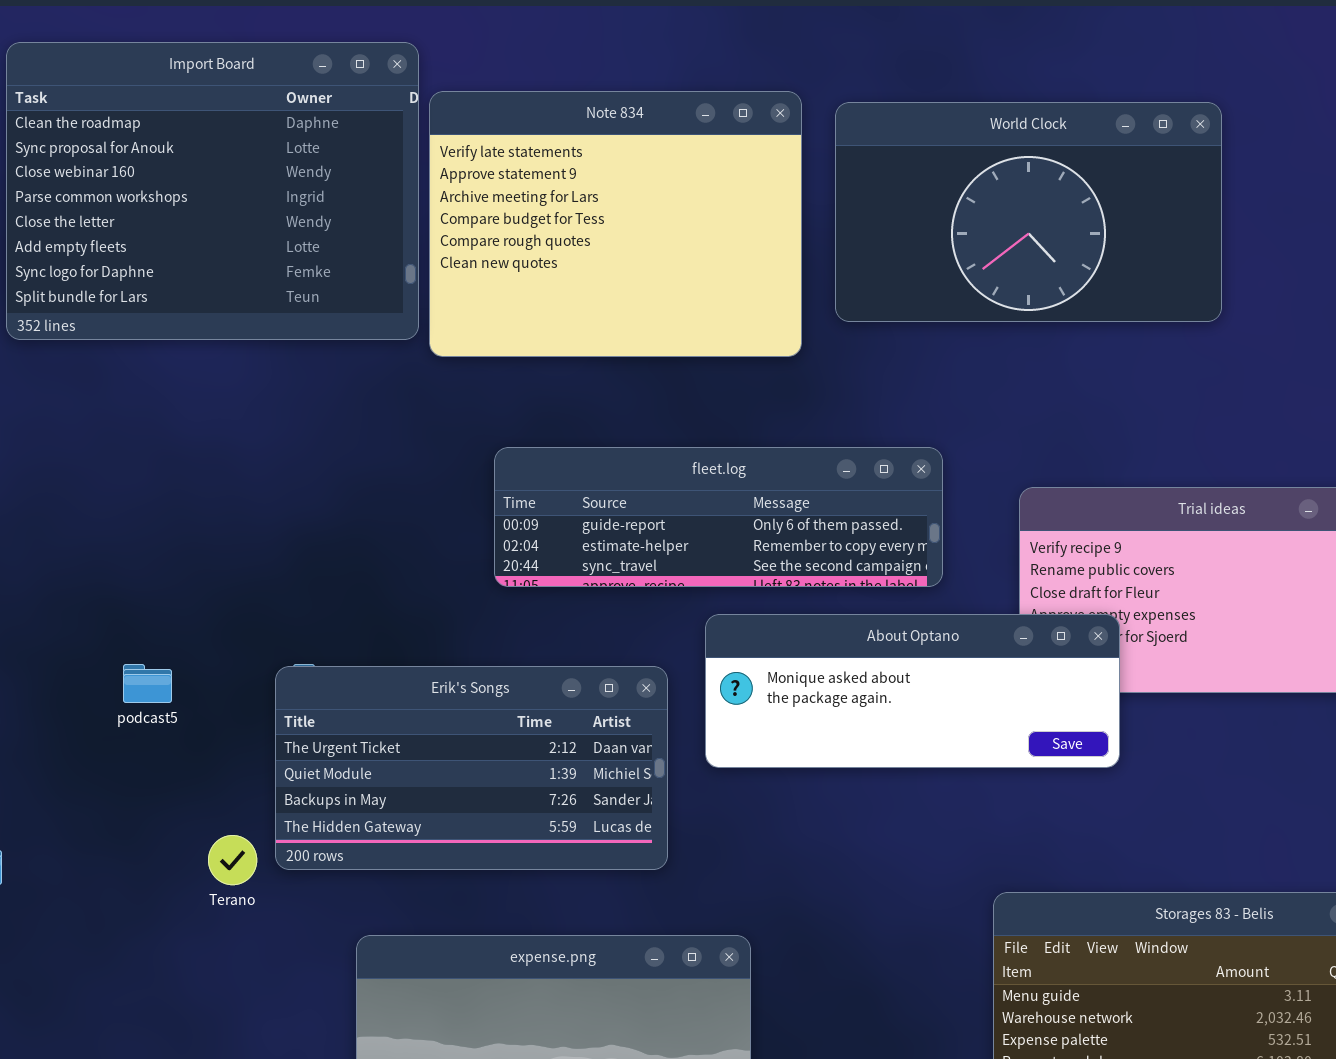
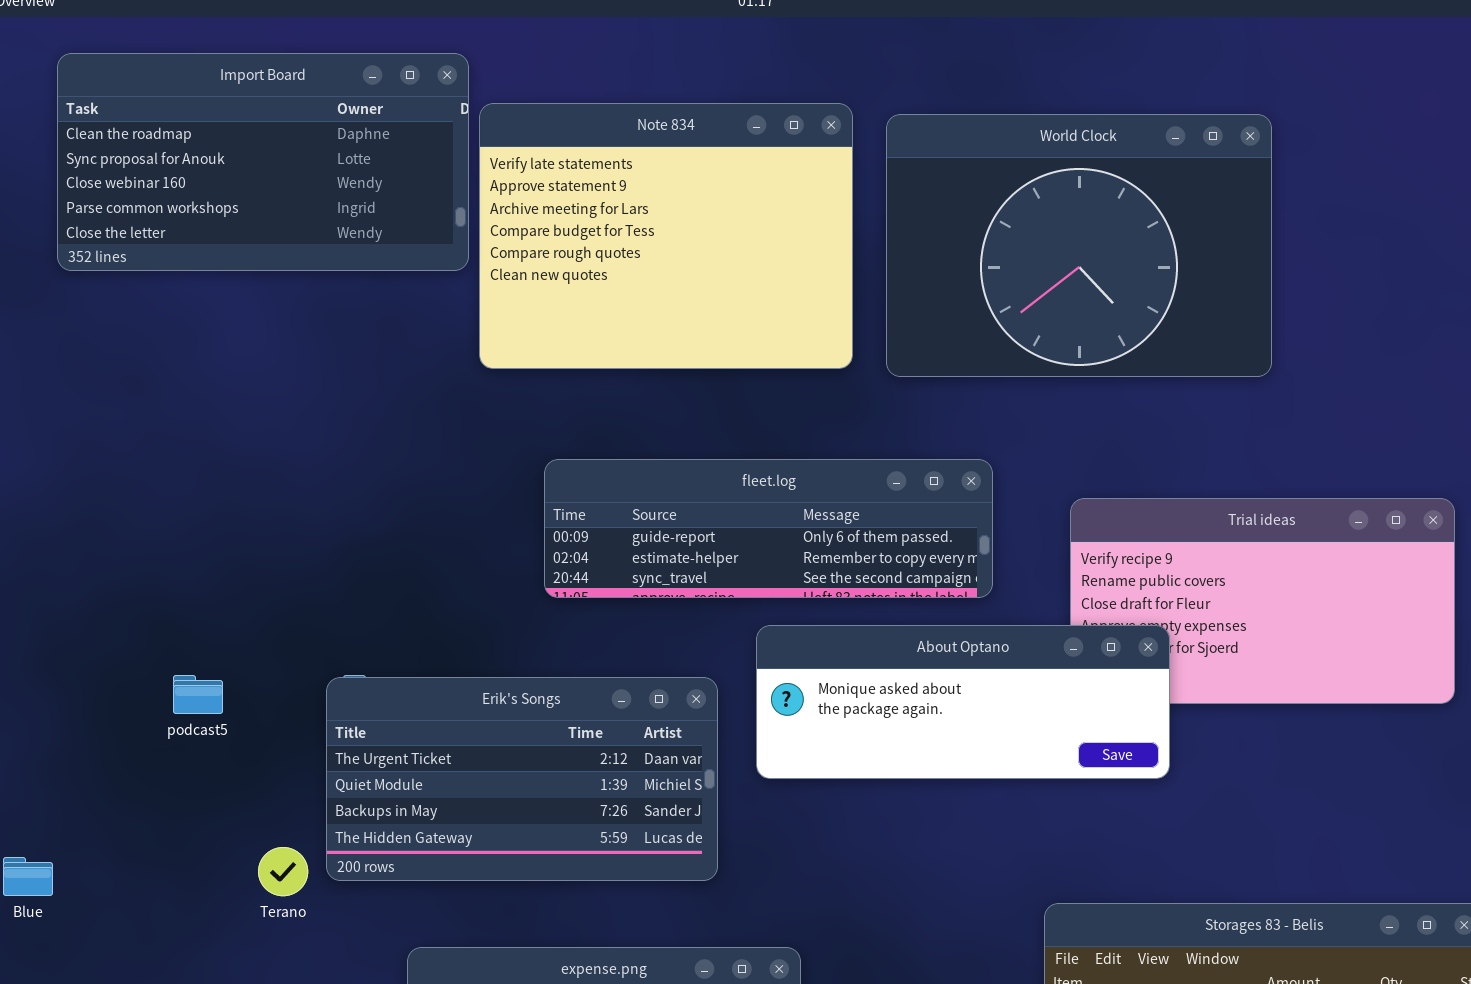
Import Board: [6,42,419,340] -> [57,53,469,271], resized
World Clock: [835,102,1222,322] -> [886,114,1272,377], resized

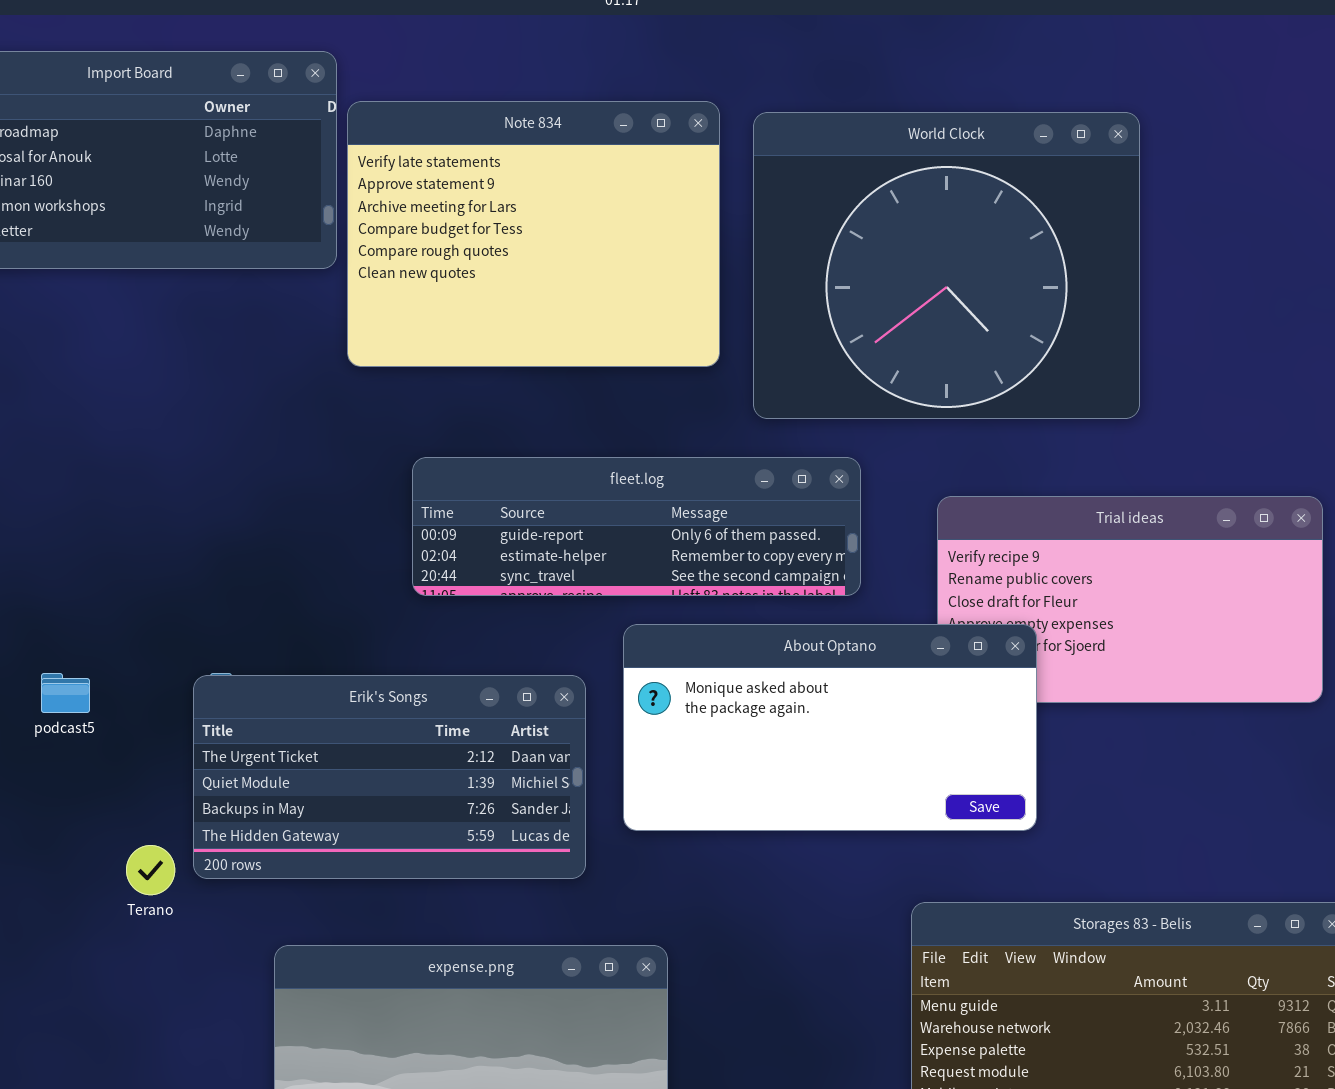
World Clock: [886,114,1272,377] -> [753,112,1140,419], resized
About Optano: [756,625,1170,779] -> [623,624,1037,831], resized

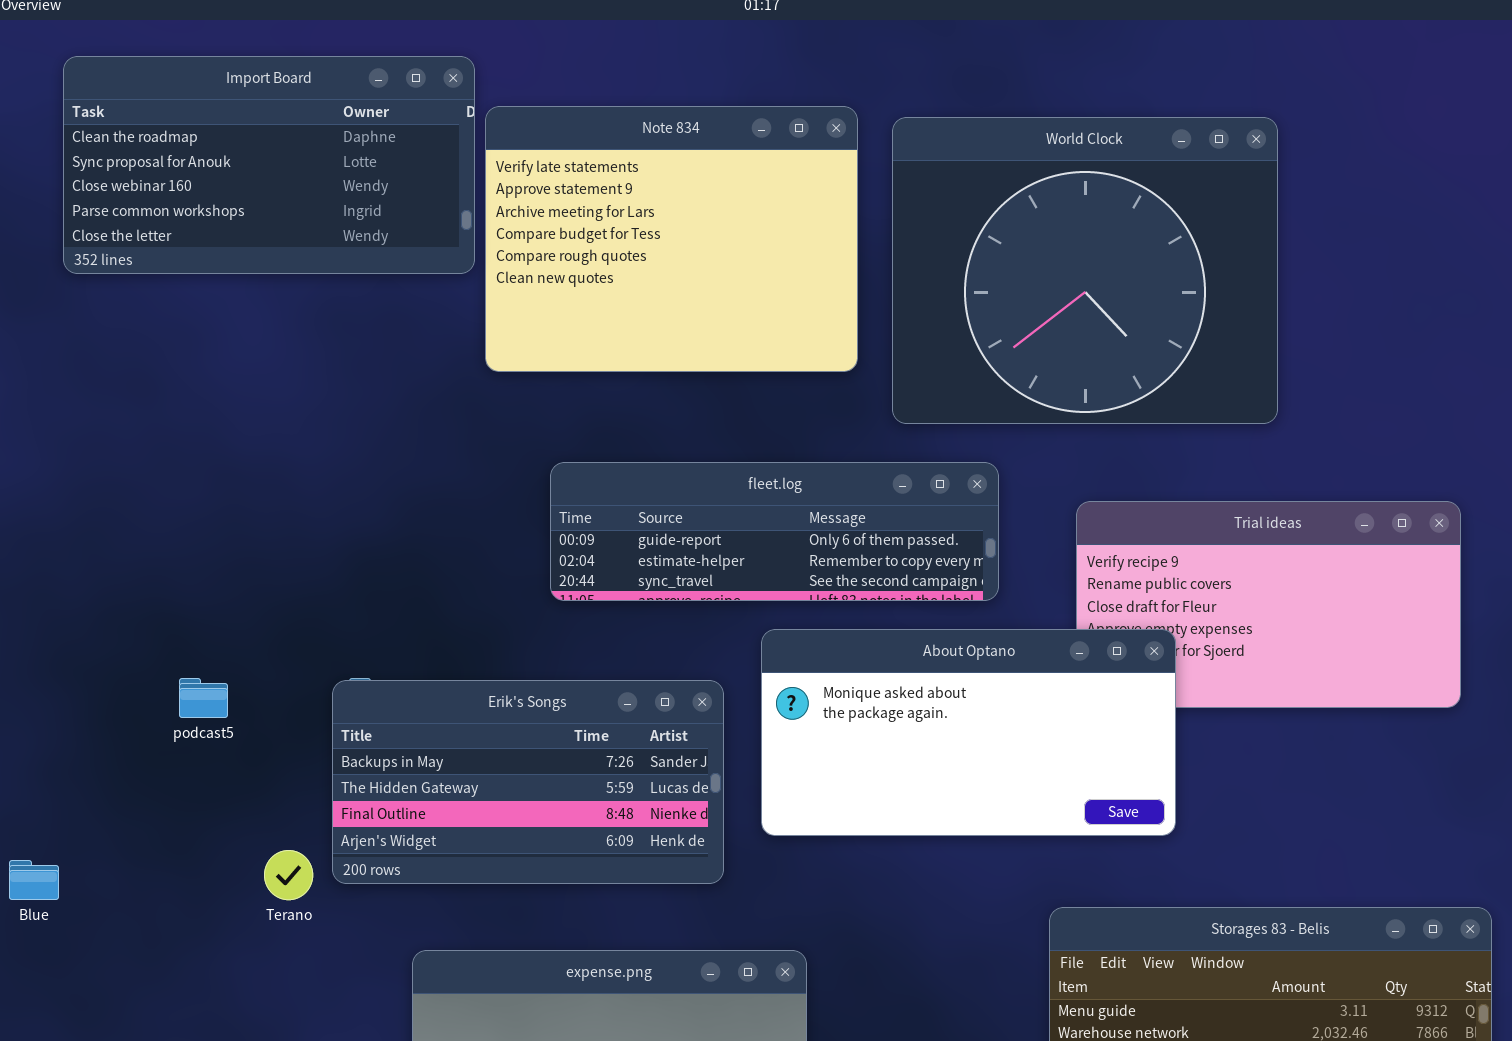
Erik's Songs: [193,675,586,879] -> [332,680,724,884], scrolled down 2 rows

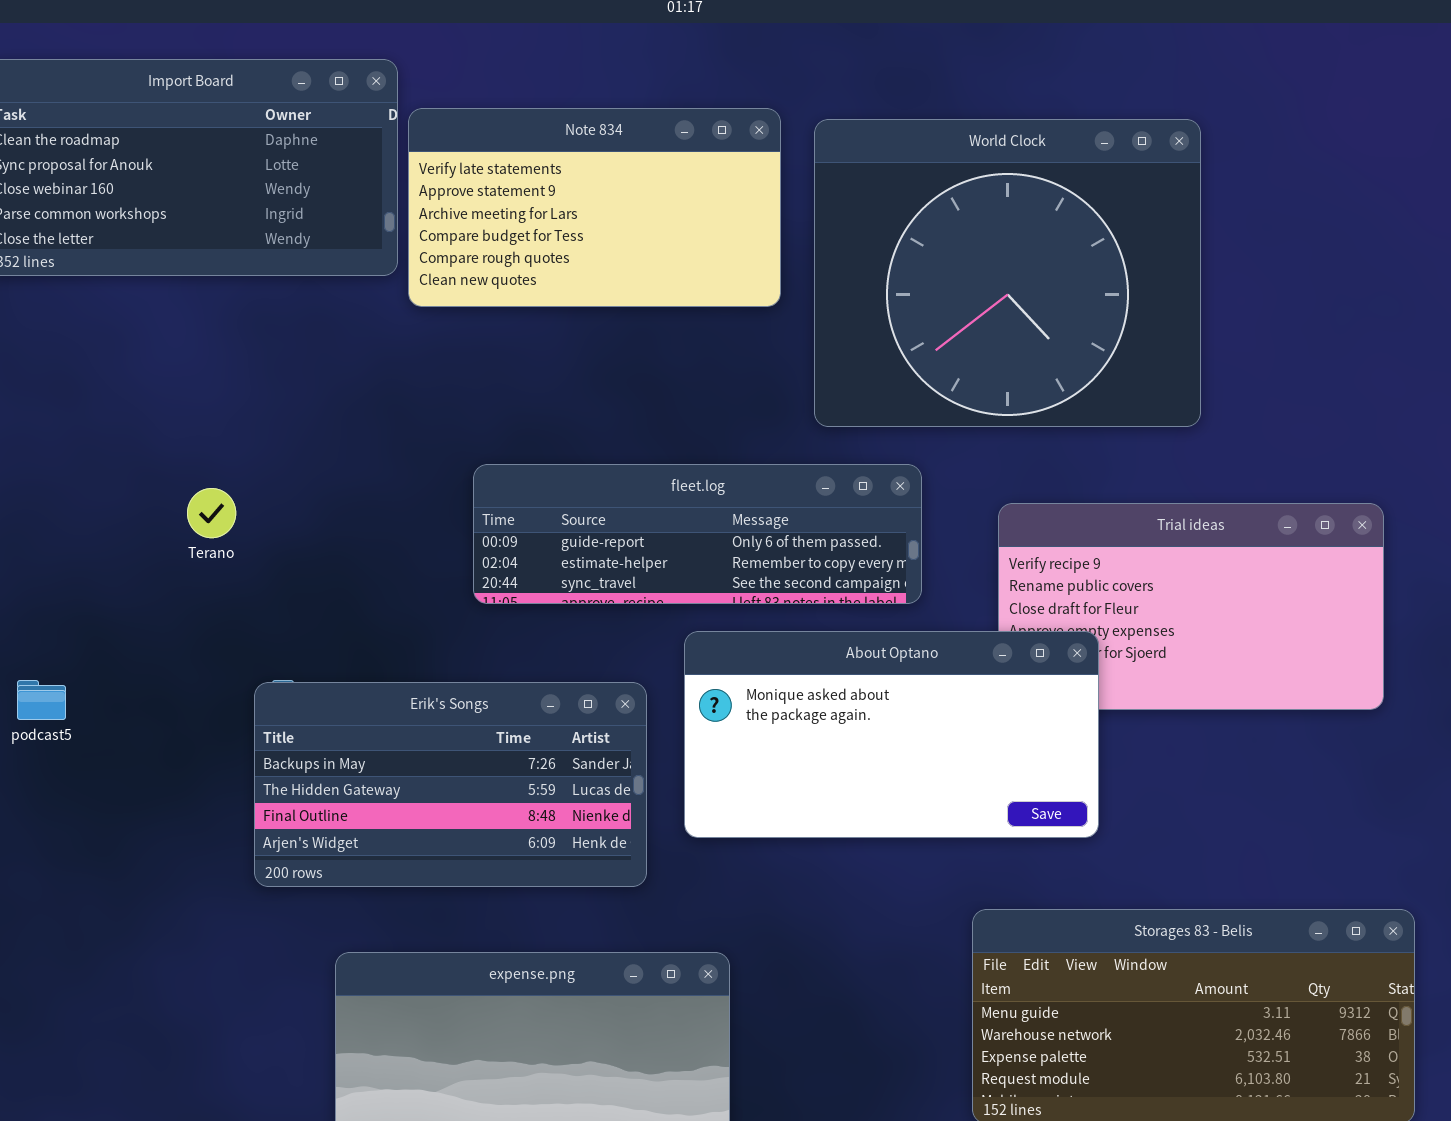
Note 834: [485,106,858,372] -> [408,108,781,307], resized
podcast5: [179,678,228,718] -> [17,680,66,720], moved
Terano: [264,850,313,900] -> [187,488,236,538], moved

